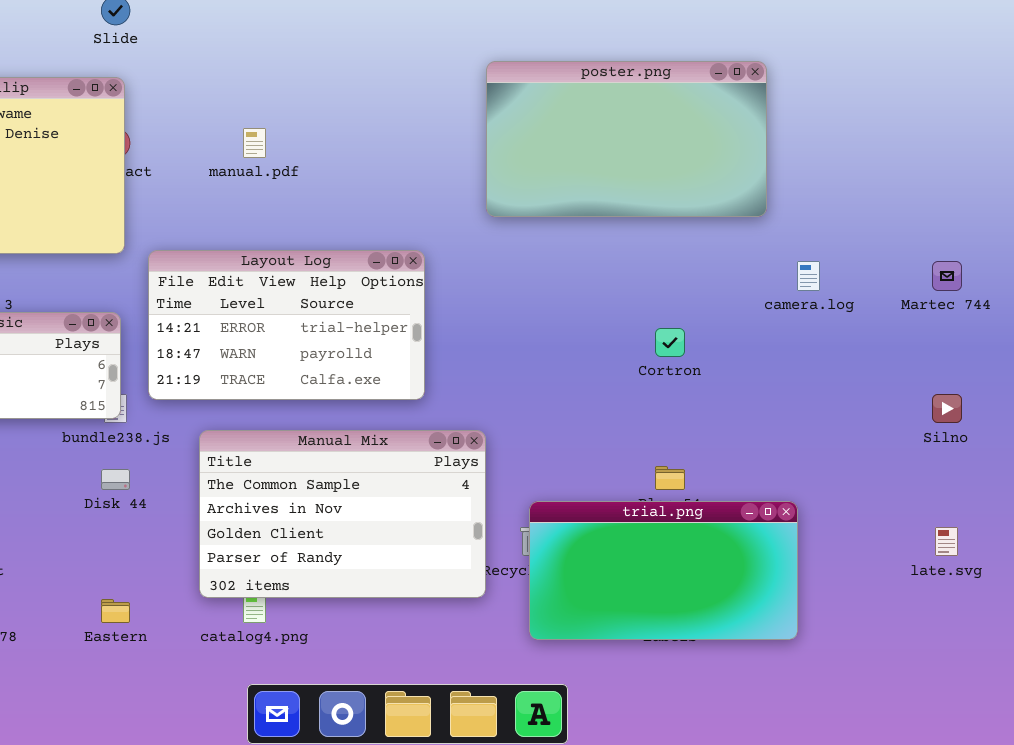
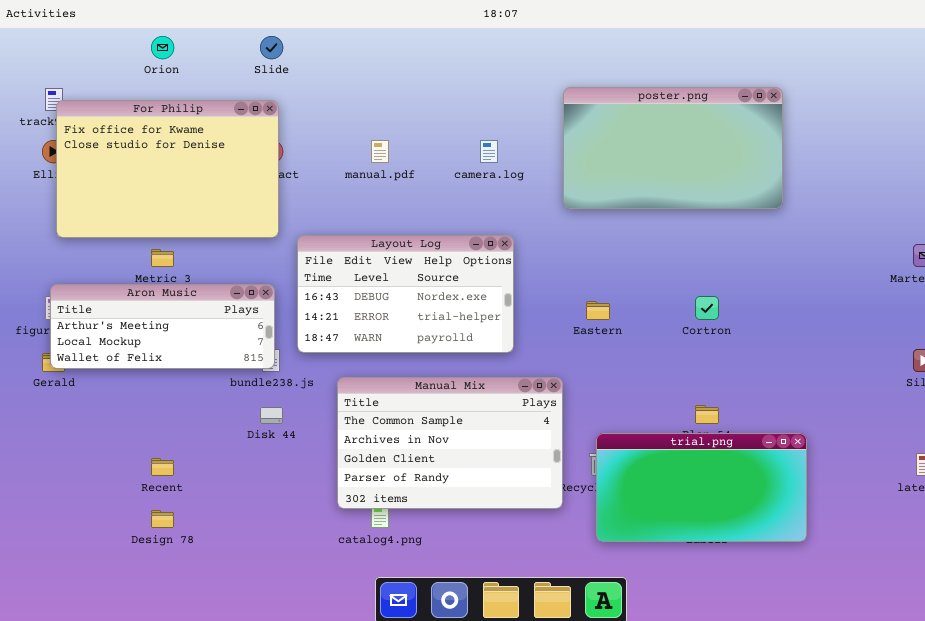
Layout Log: [148,250,425,400] -> [297,235,514,353], scrolled up 1 row
camera.log: [797,261,820,291] -> [480,140,498,163], moved
Eastern: [101,599,130,623] -> [586,301,610,320], moved

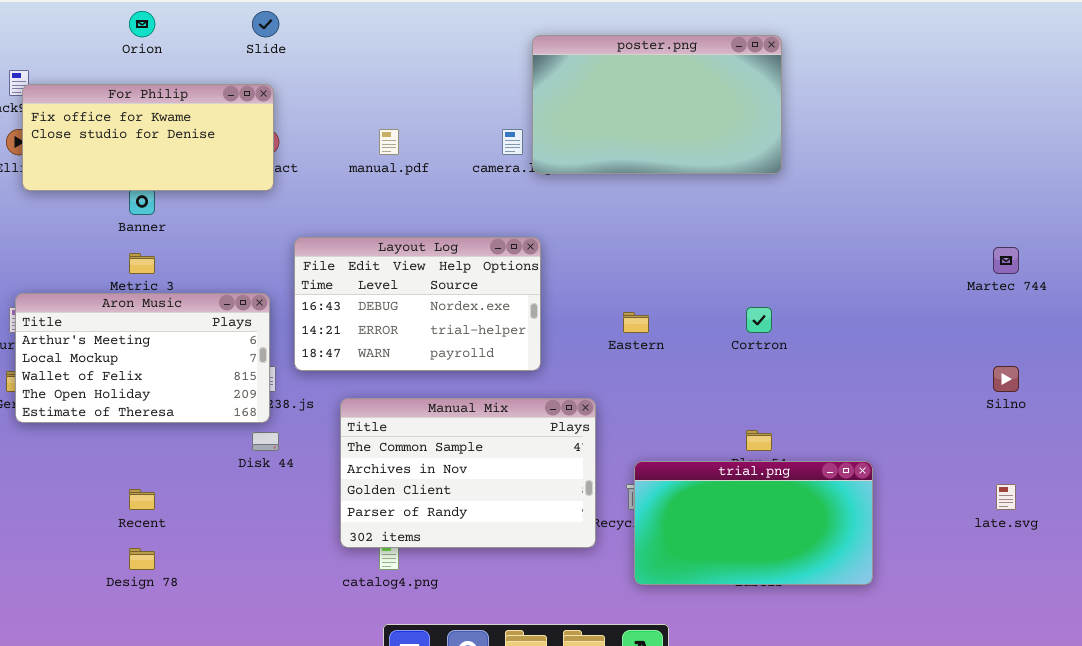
poster.png: [563,87,783,209] -> [532,35,782,174], moved
For Philip: [56,100,279,238] -> [22,84,274,191], resized
Aron Music: [50,284,275,369] -> [15,293,270,423], resized

